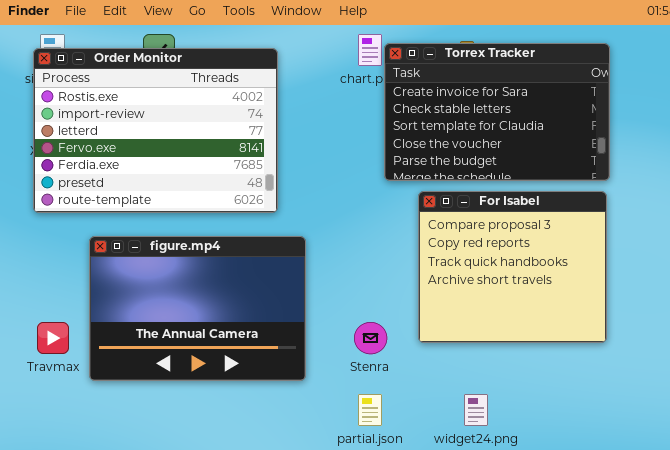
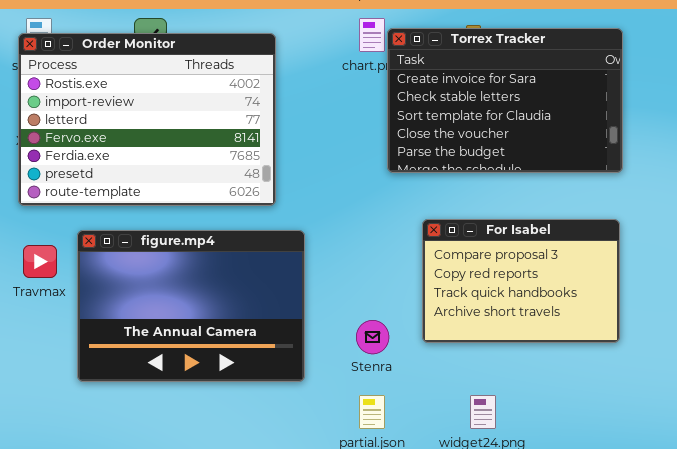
For Isabel: [418,191,607,343] -> [422,219,620,343], resized
Travmax: [37,322,69,354] -> [23,245,57,278], moved

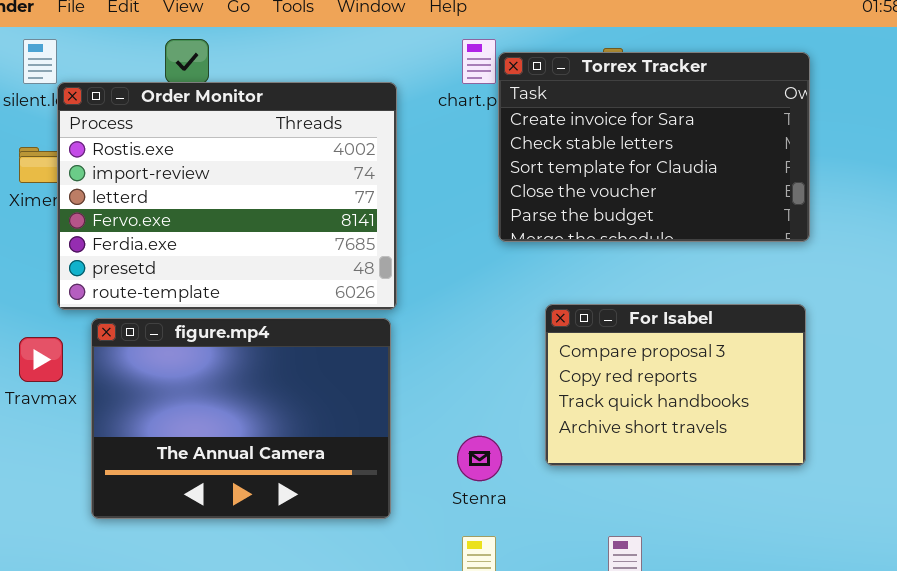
Order Monitor: [18,33,276,206] -> [57,82,397,310], moved

